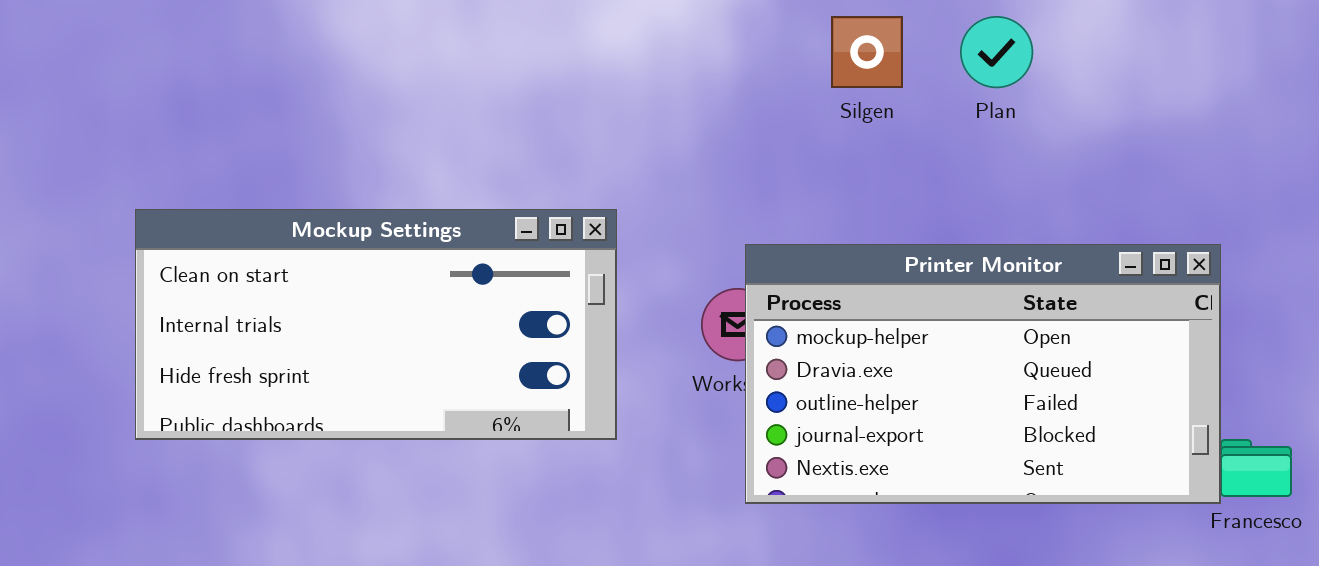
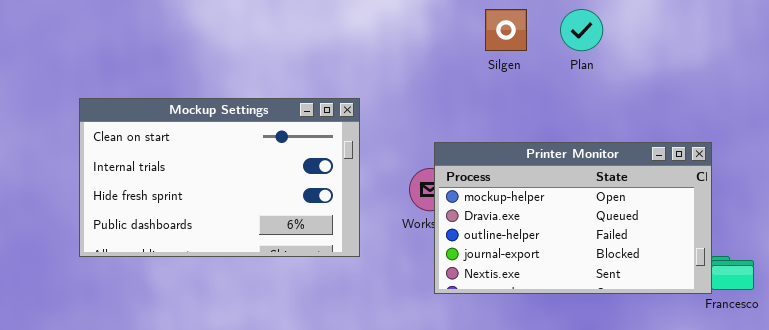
Mockup Settings: [135,209,617,440] -> [79,98,360,257], resized

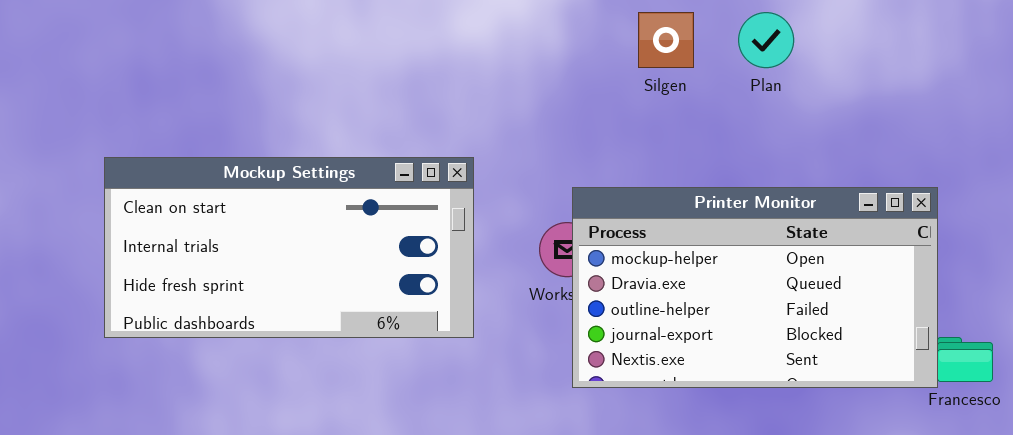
Mockup Settings: [79,98,360,257] -> [104,157,474,338], resized

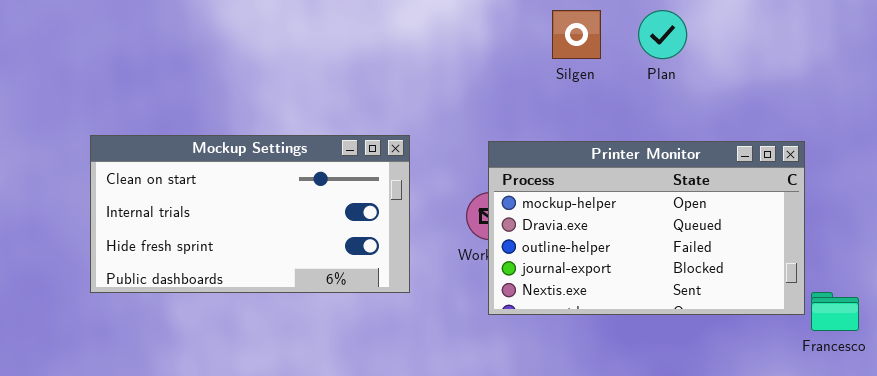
Printer Monitor: [572,187,938,388] -> [488,141,805,315], moved

